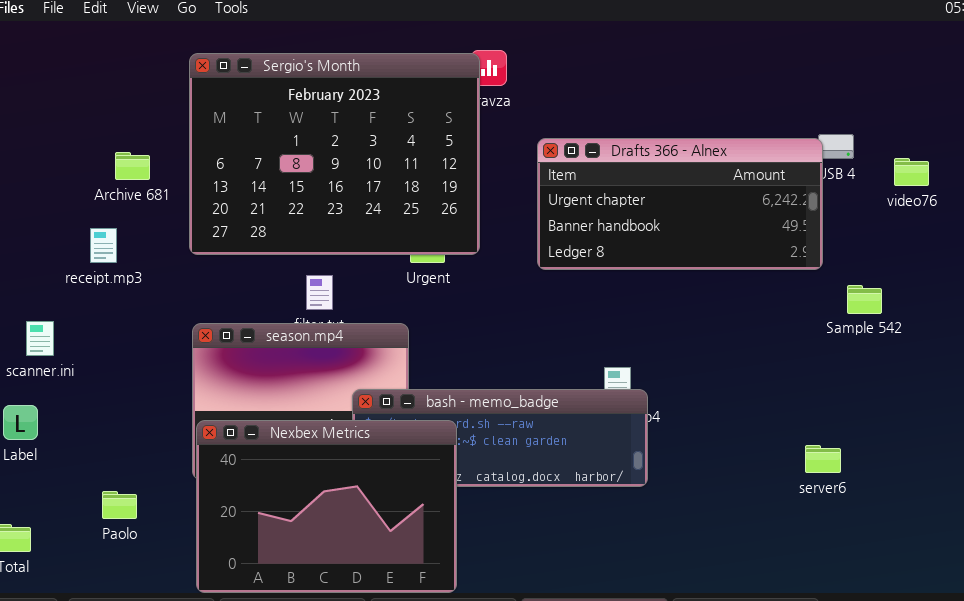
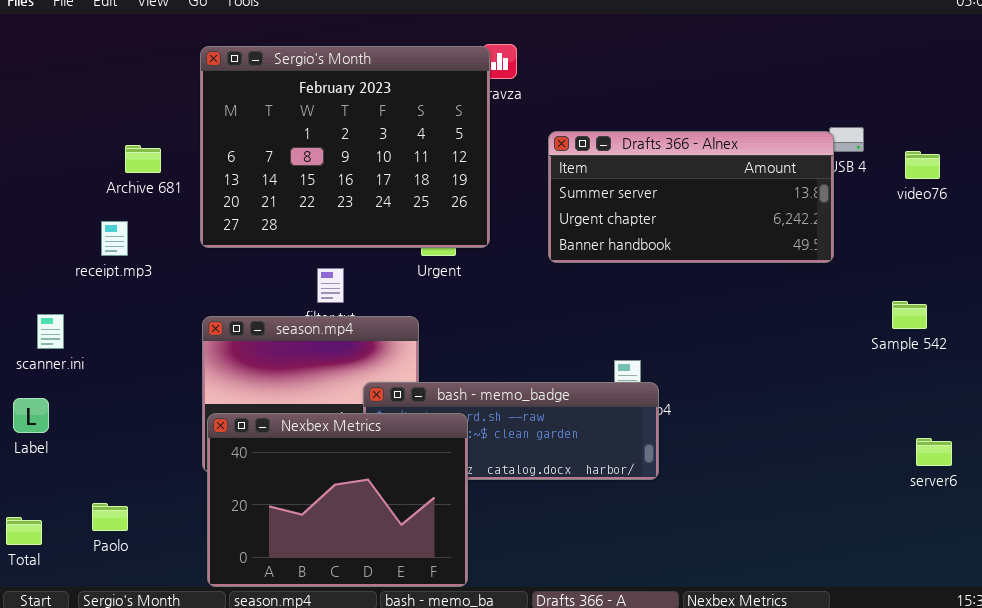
Drafts 366 - Alnex: [537,138,823,270] -> [548,131,834,263], scrolled up 1 row
Sample 542: [847,285,882,314] -> [892,301,927,329], moved
server6: [805,445,841,473] -> [916,438,952,466], moved
Paolo: [102,491,137,519] -> [92,503,128,531], moved

